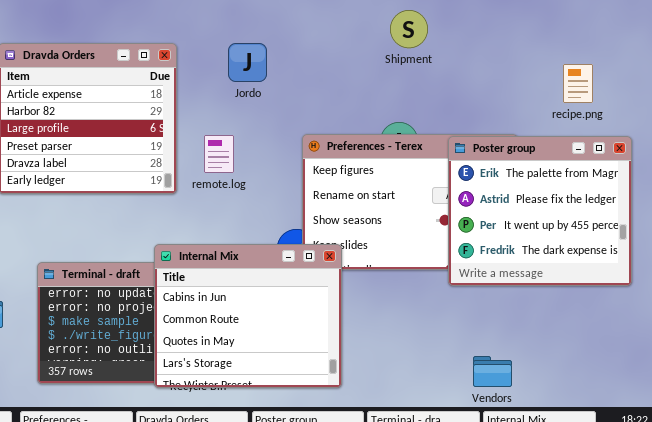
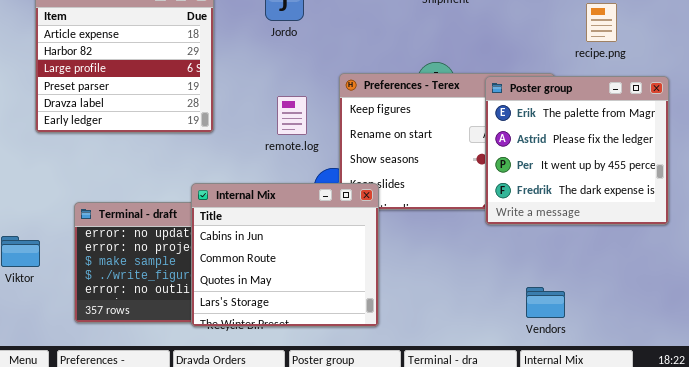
recipe.png: [563,64,593,103] -> [586,3,617,42], moved
remote.log: [204,135,234,173] -> [277,96,307,135], moved
Vendors: [473,356,512,387] -> [526,287,565,318], moved

